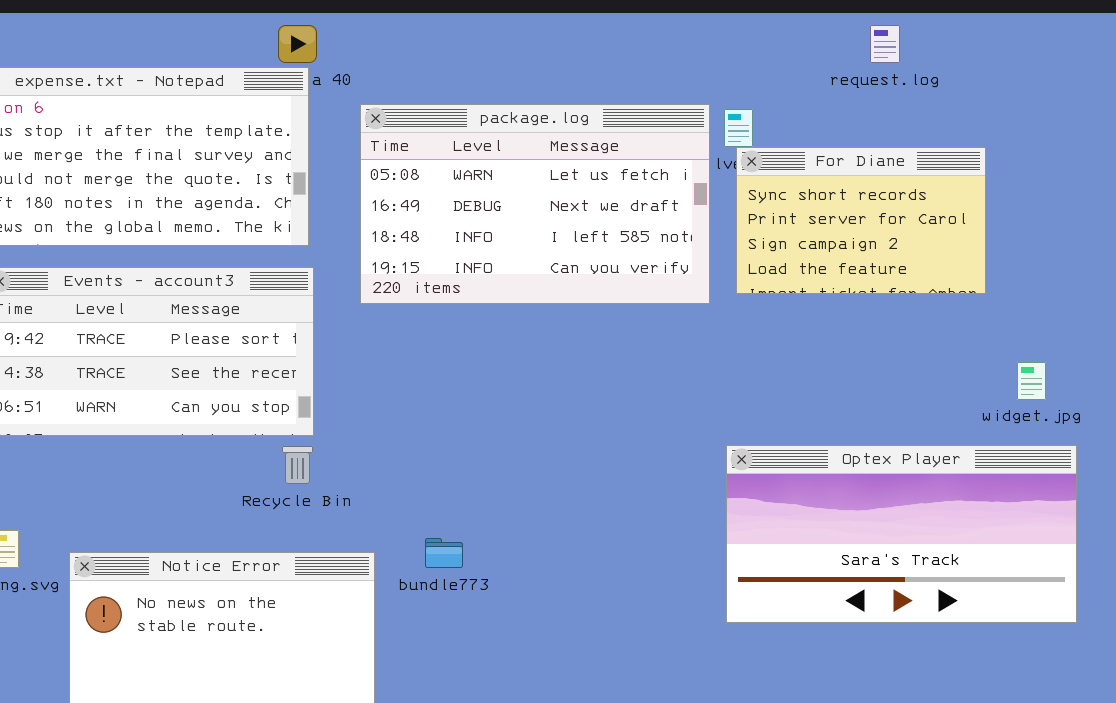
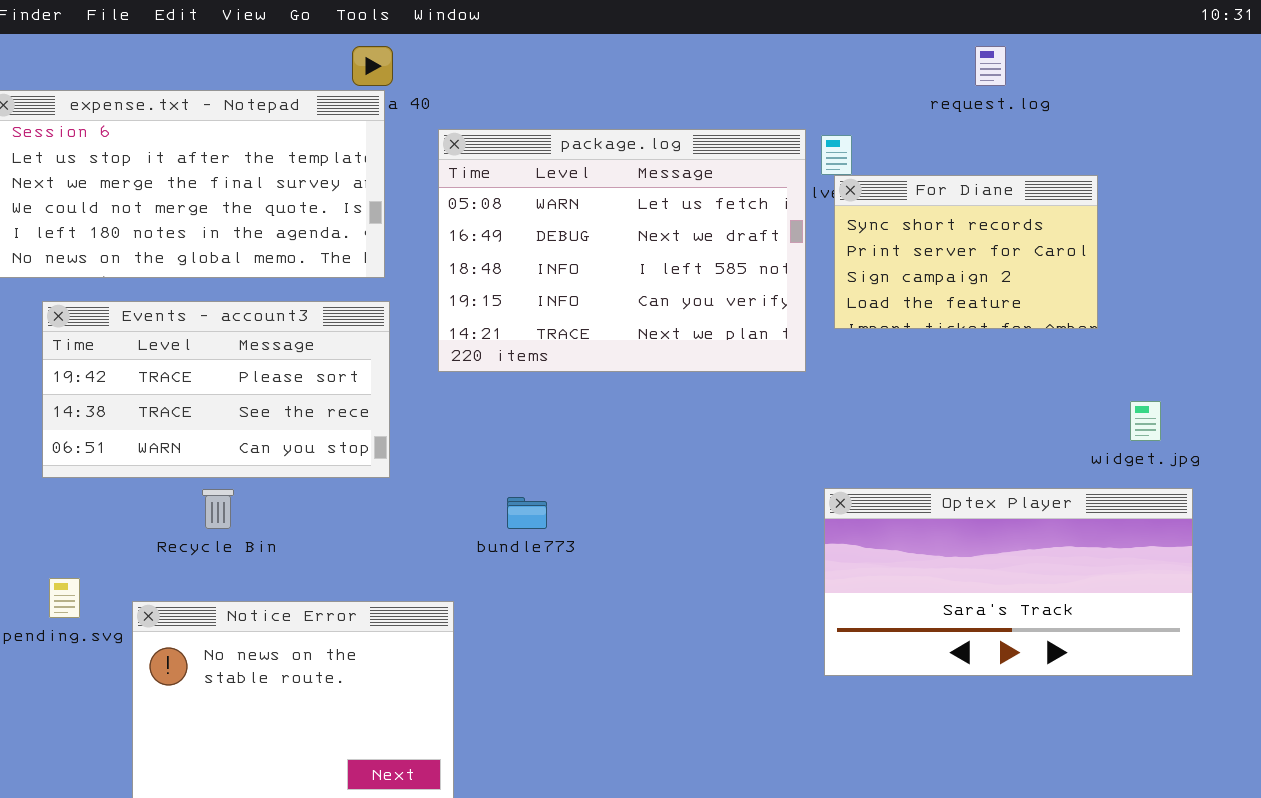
package.log: [360,104,710,304] -> [438,129,806,372], resized
Recycle Bin: [282,446,313,484] -> [202,489,234,529], moved
bundle773: [425,538,463,568] -> [507,497,547,529], moved

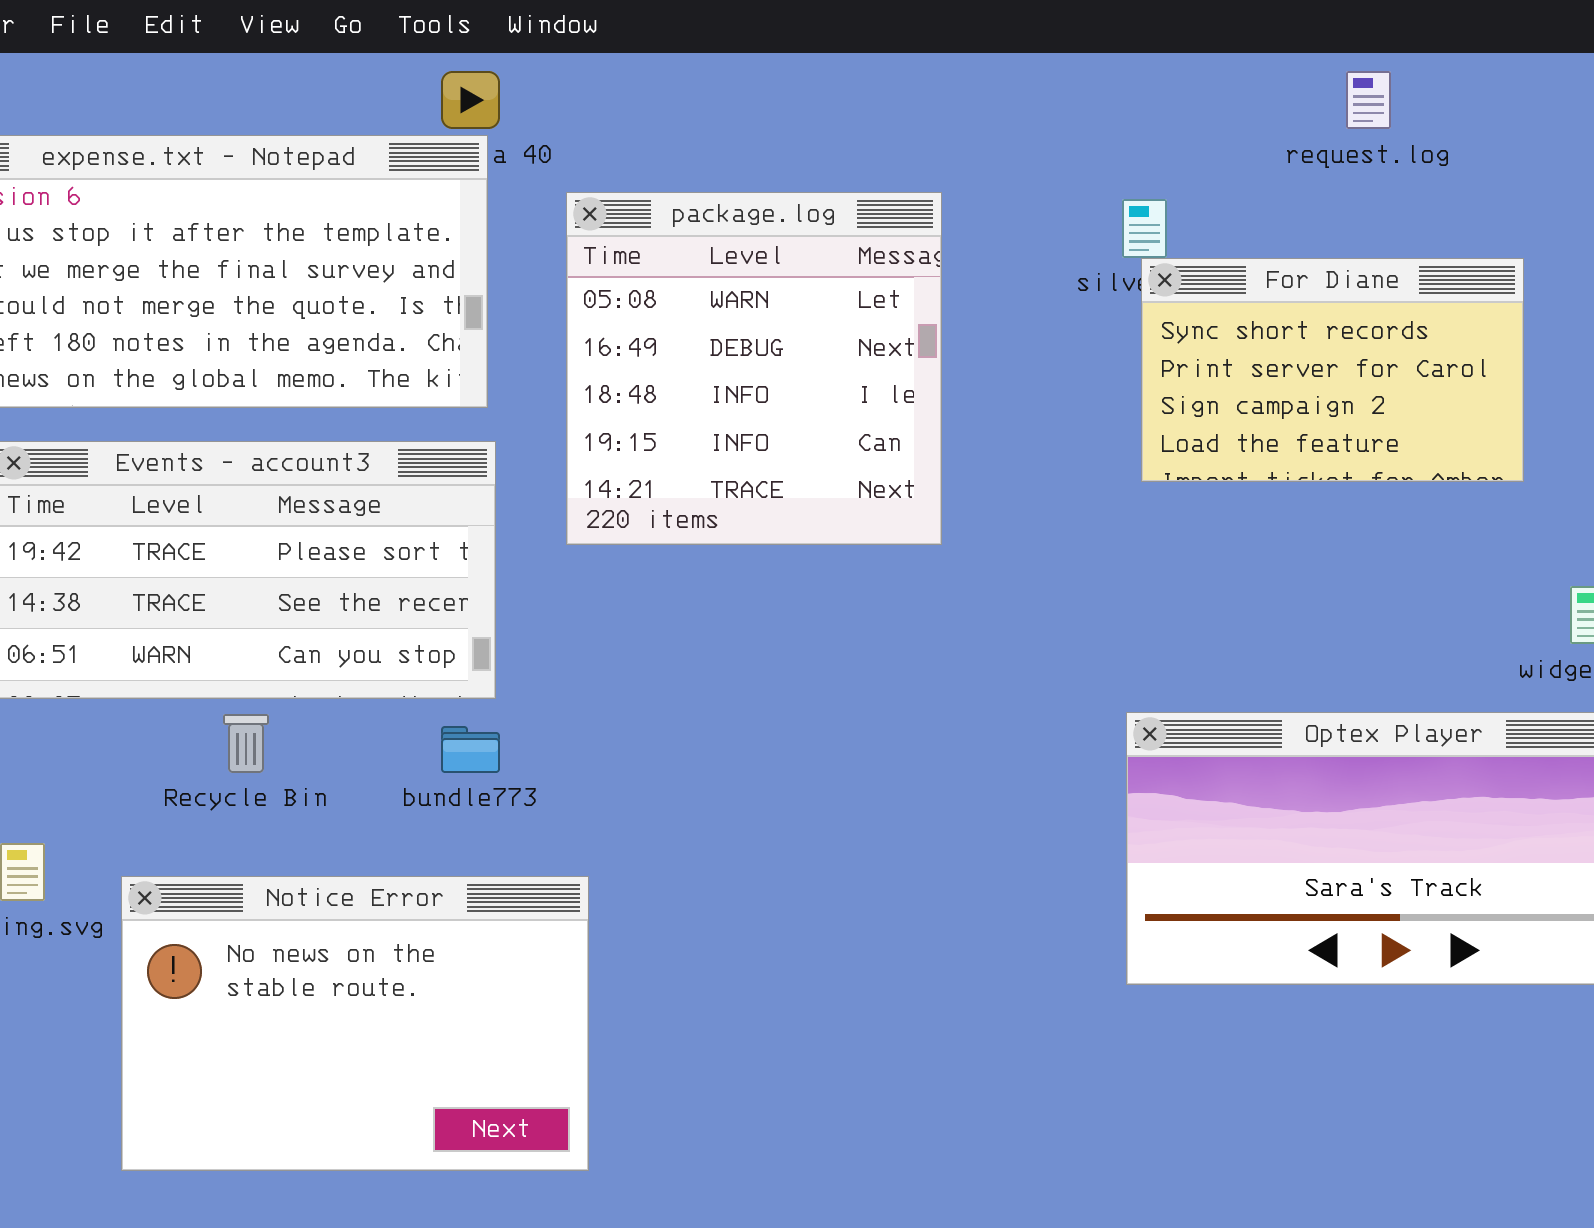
package.log: [438,129,806,372] -> [566,192,942,545], resized
bundle773: [507,497,547,529] -> [441,726,500,773], moved

